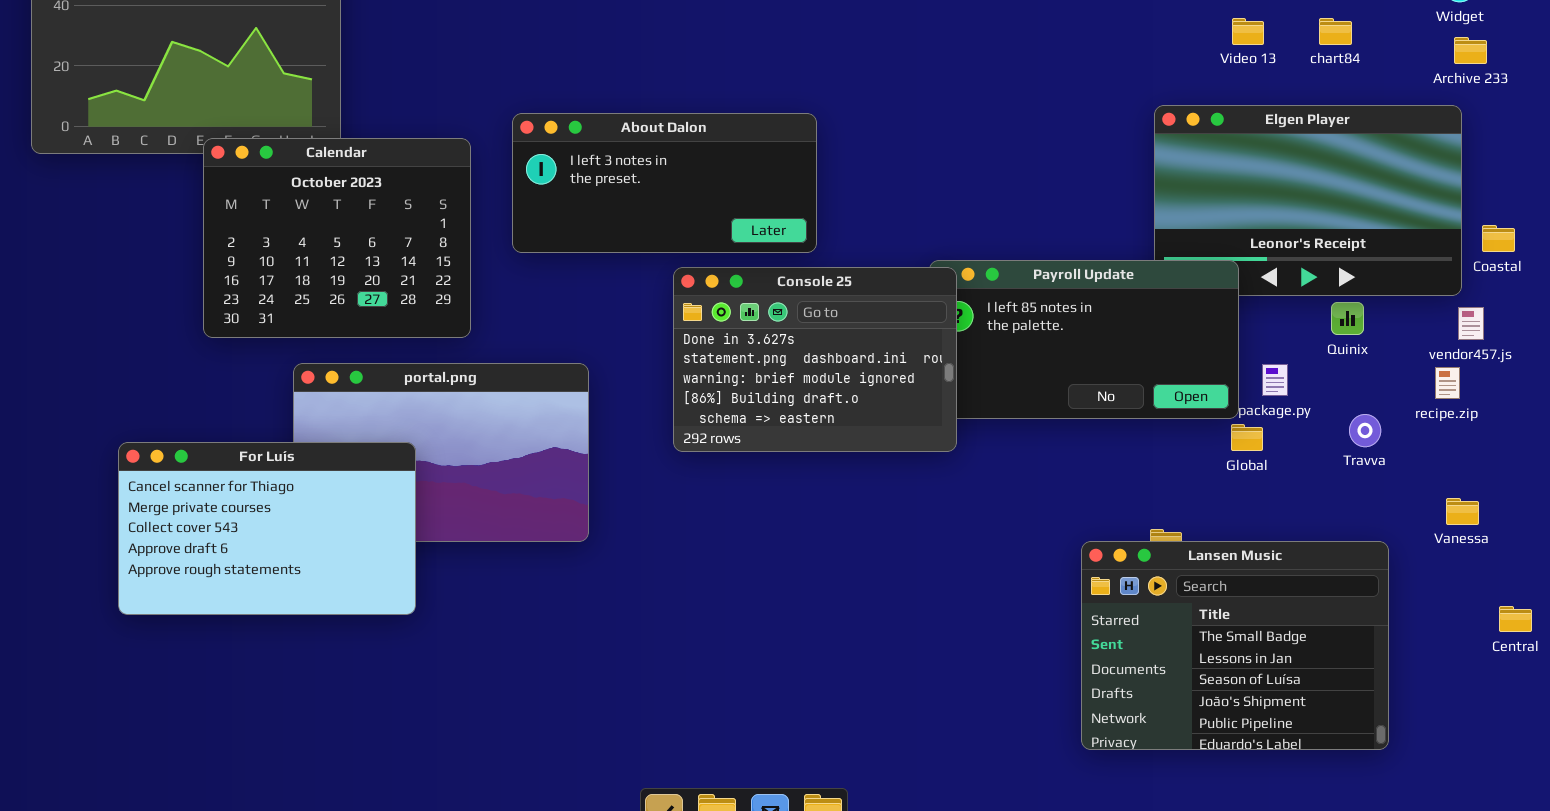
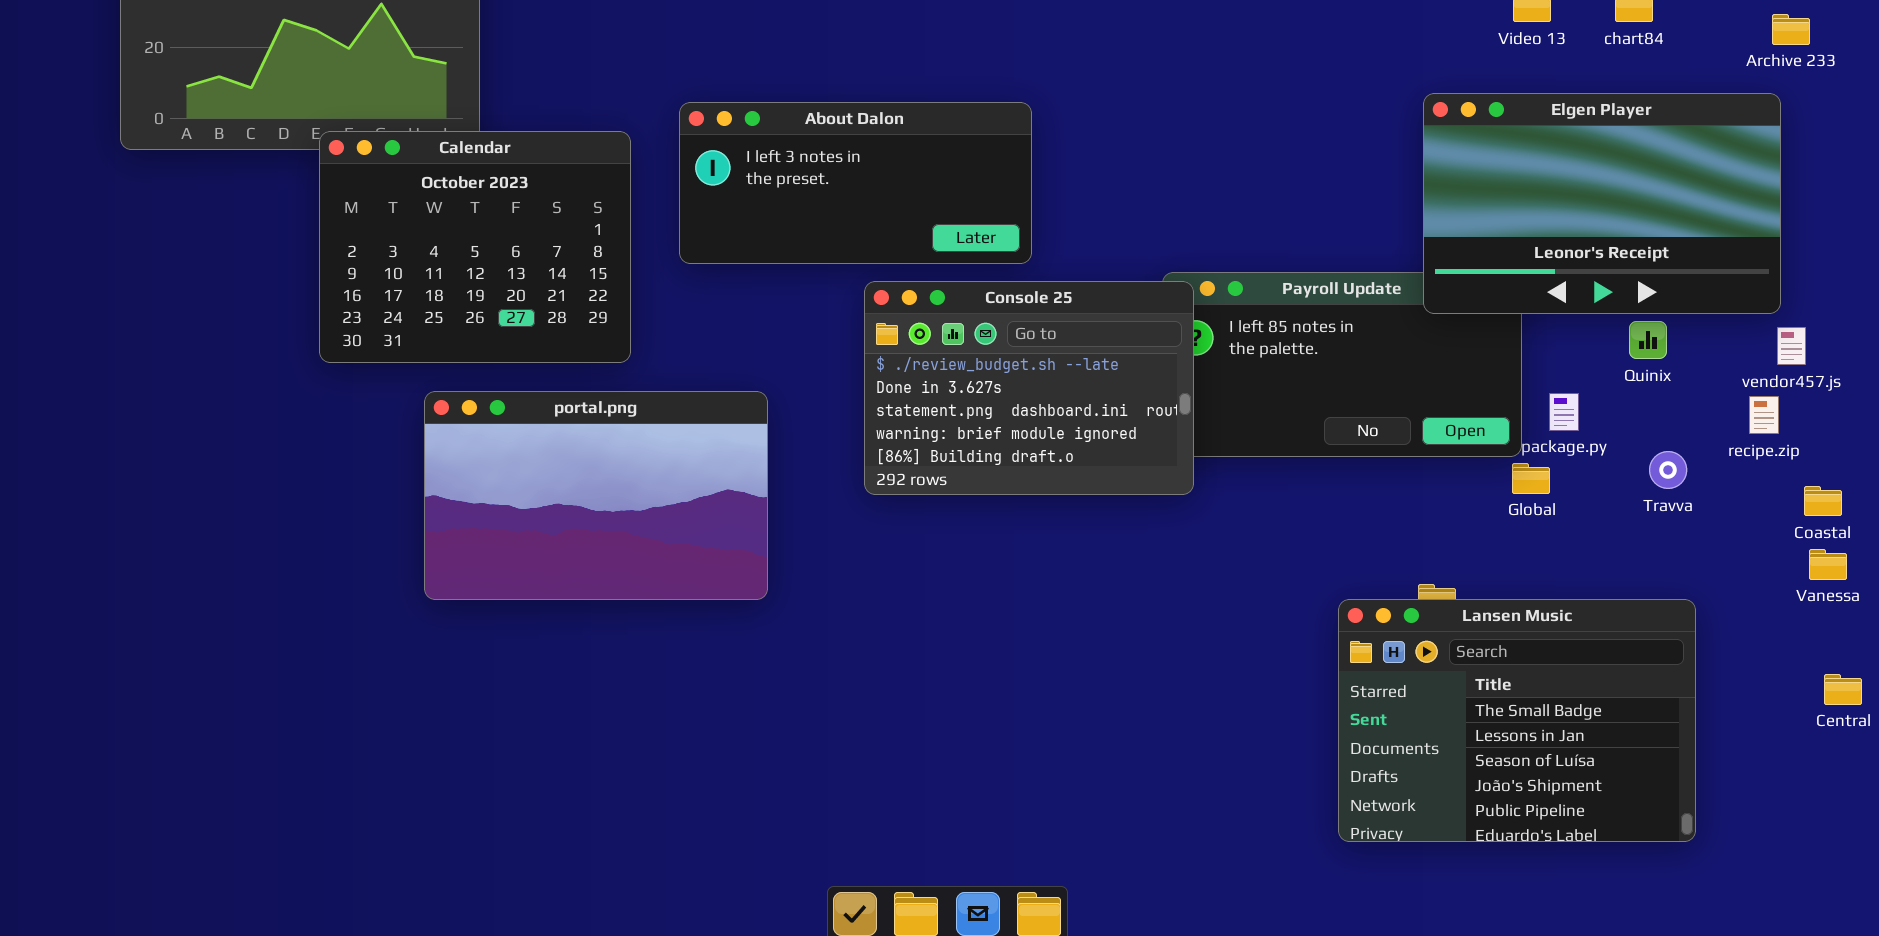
Elgen Player: [1154,105,1462,296] -> [1423,93,1781,314], raised
Coastal: [1482,225,1515,252] -> [1804,486,1842,516], moved
Console 25: [673,267,957,452] -> [864,281,1194,495], scrolled up 1 row
For Luís: [118,442,416,615] -> none, closed
Vanessa: [1446,498,1479,525] -> [1809,549,1847,580], moved

